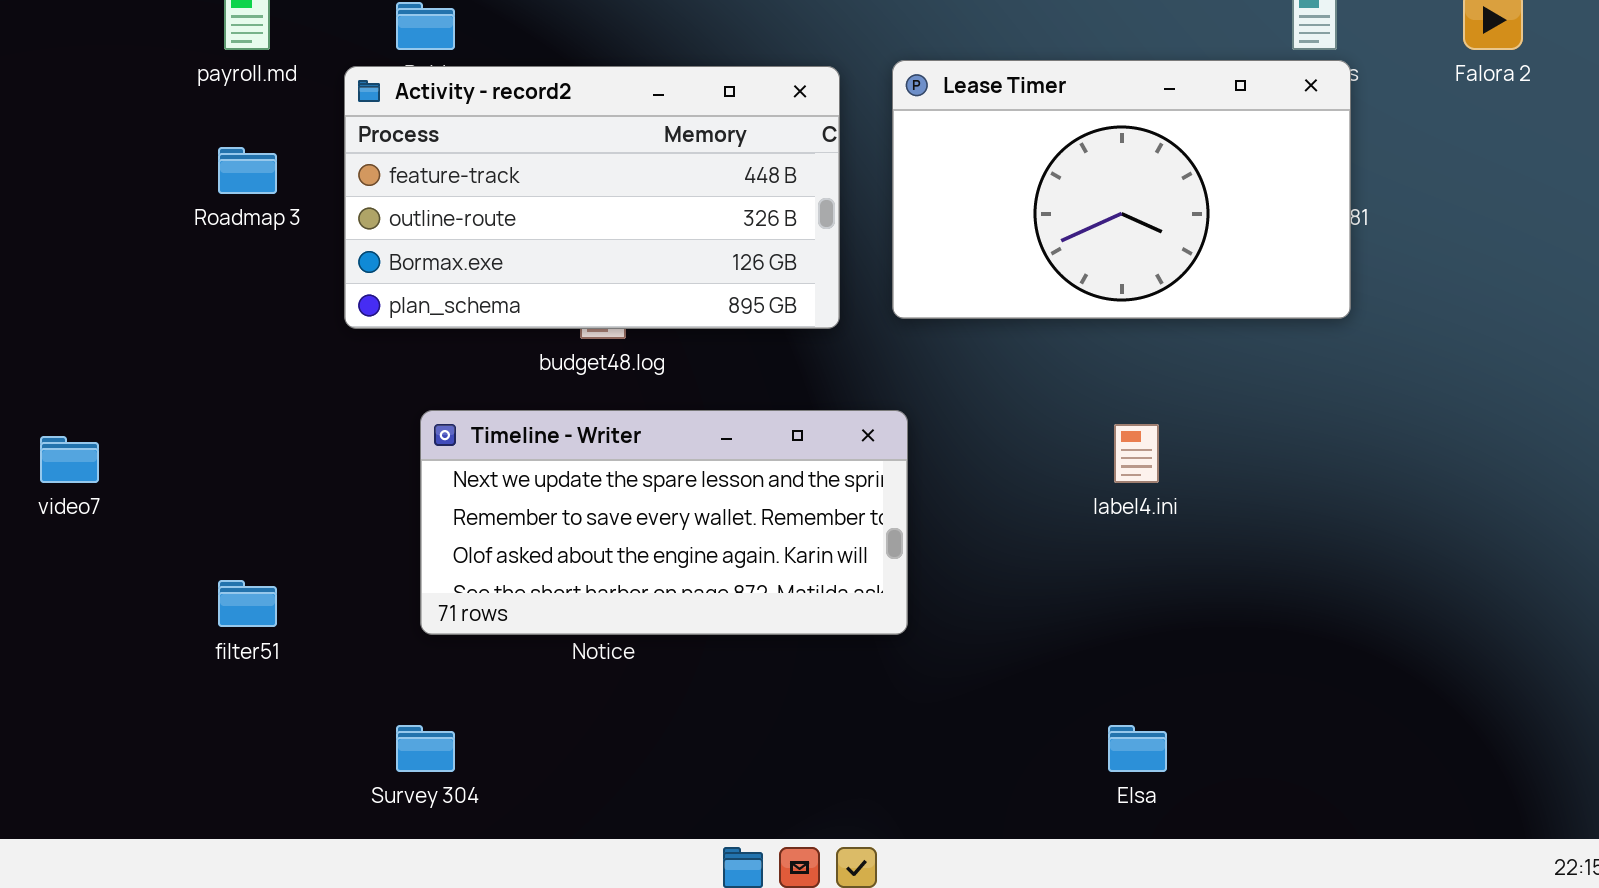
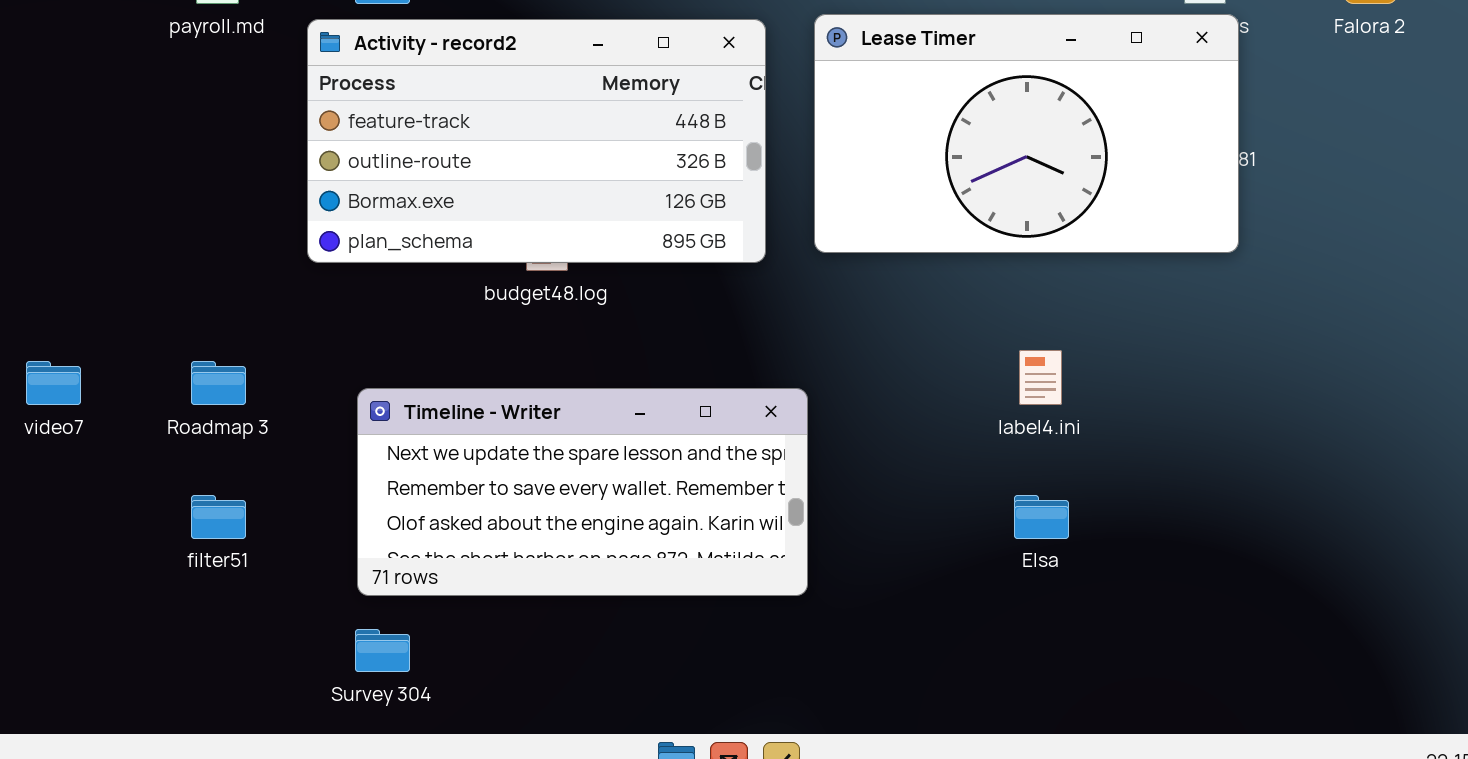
Roadmap 3: [218,147,277,194] -> [191,361,246,405], moved
Timeline - Writer: [420,410,908,635] -> [357,388,808,596], moved
Elsa: [1108,725,1167,772] -> [1014,495,1069,539], moved

